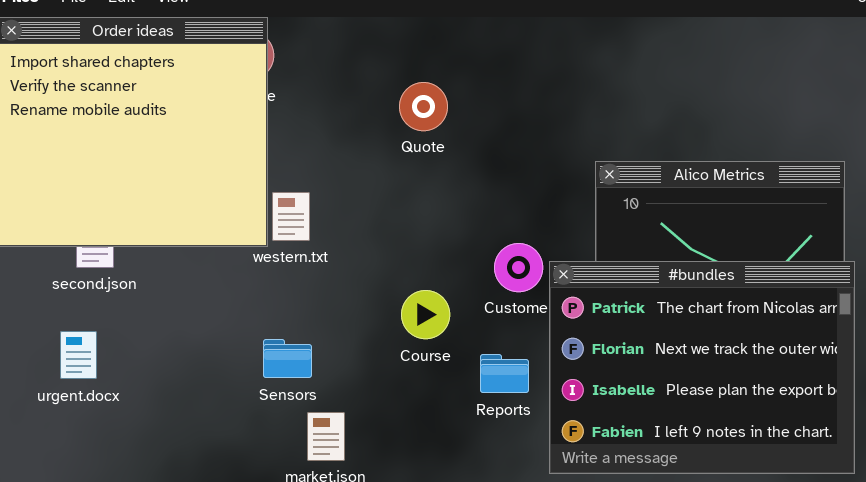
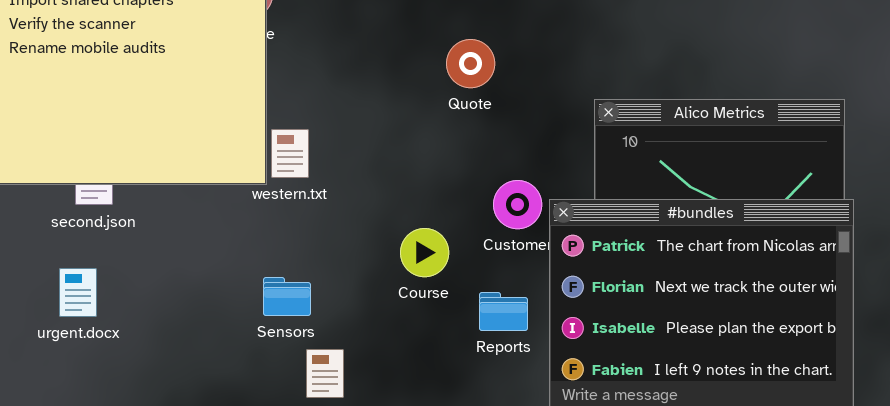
Quote: [399,82,448,131] -> [446,39,495,88], moved

